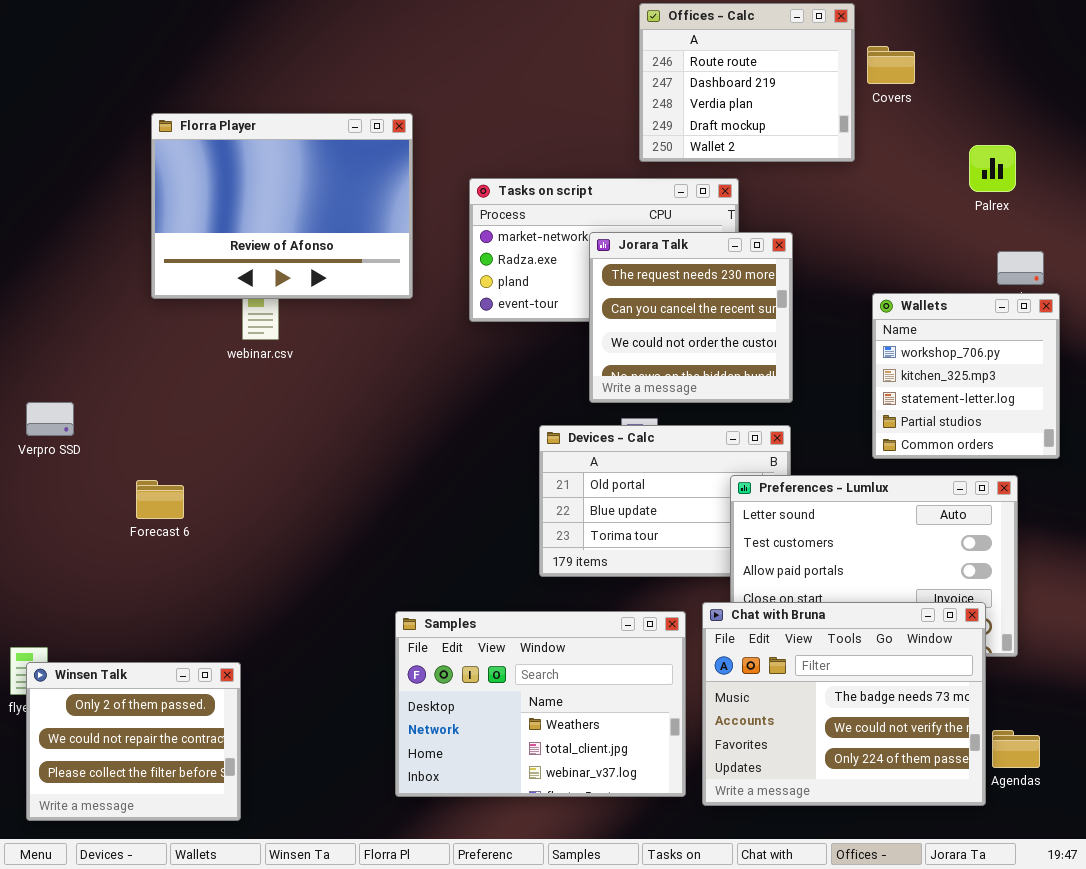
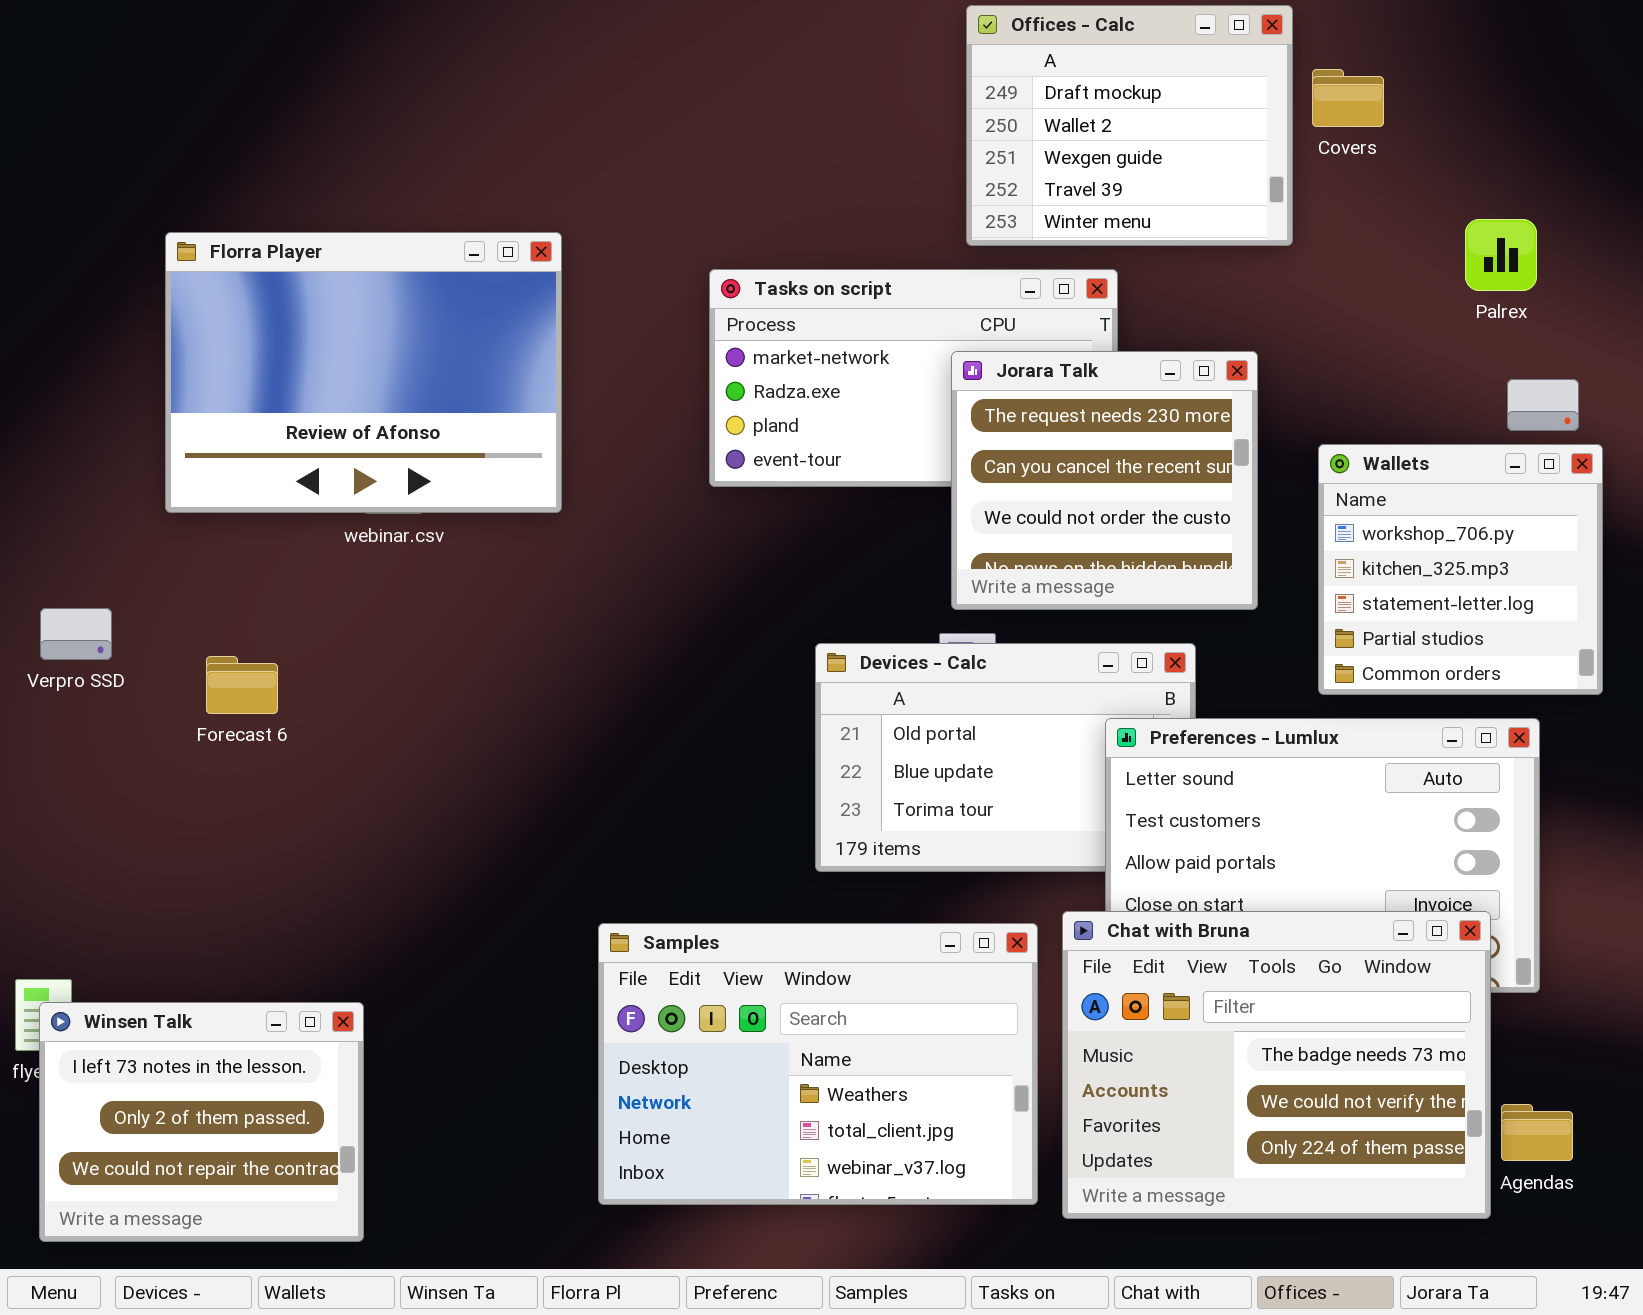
Offices - Calc: [639,3,855,162] -> [966,5,1293,246], scrolled down 3 rows
Florra Player: [151,113,413,299] -> [165,232,562,513], moved
Jorara Talk: [589,232,793,403] -> [951,351,1258,610], moved
Forecast 6: [136,480,184,519] -> [206,656,278,714], moved
Winsen Talk: [26,662,241,821] -> [39,1002,364,1242], scrolled up 1 row

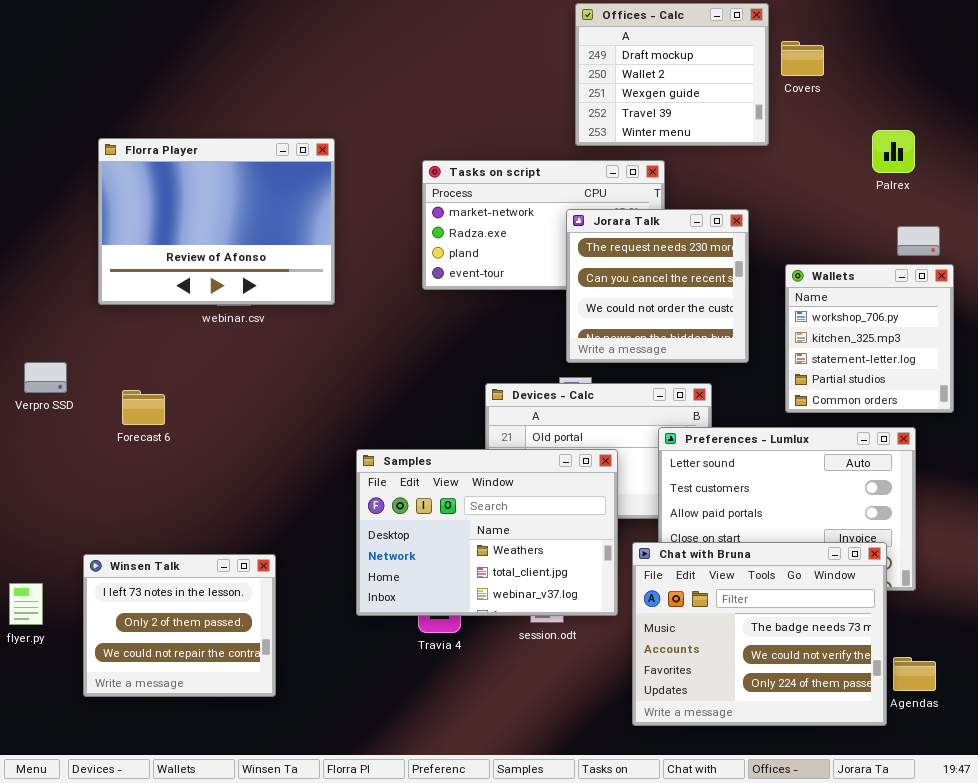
Samples: [598,923,1038,1205] -> [356,449,618,616], moved
Winsen Talk: [39,1002,364,1242] -> [83,554,276,697], moved

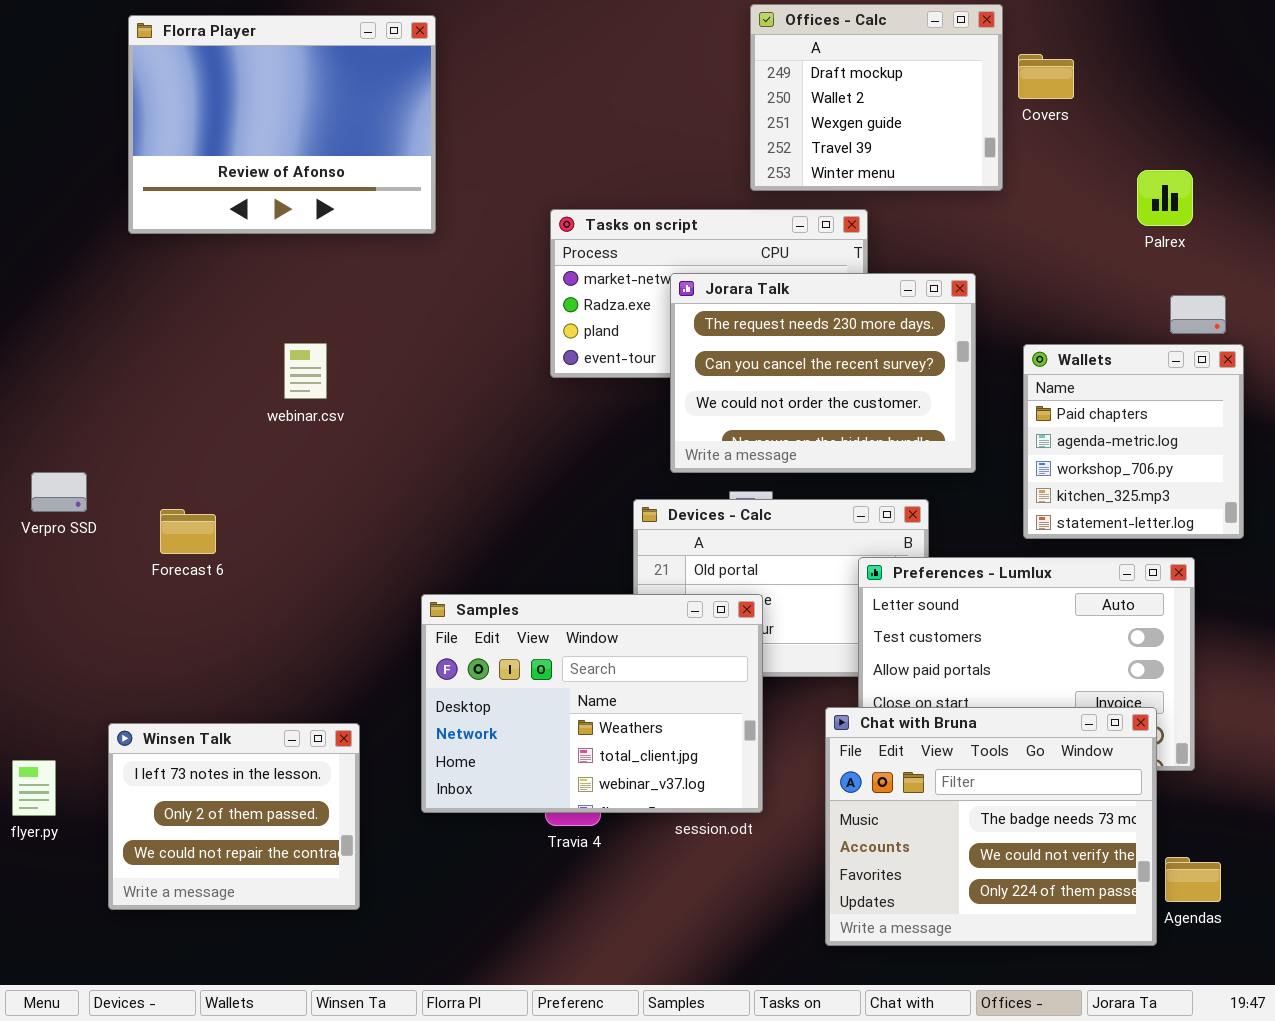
Florra Player: [98,138,335,305] -> [128,15,436,234], moved
Jorara Talk: [566,209,749,363] -> [670,273,976,473], resized
Wallets: [785,264,954,413] -> [1023,344,1244,539], scrolled up 2 rows
Samples: [356,449,618,616] -> [421,594,763,813], moved

